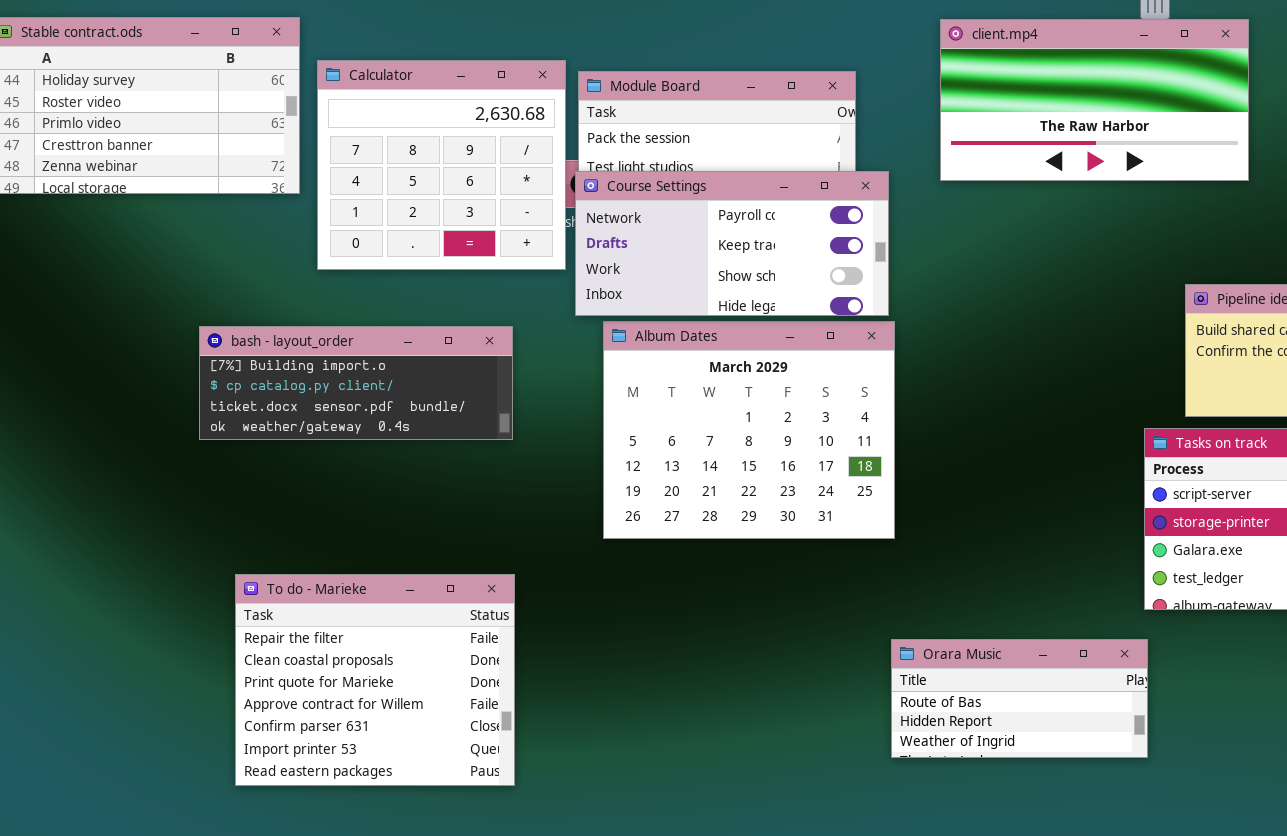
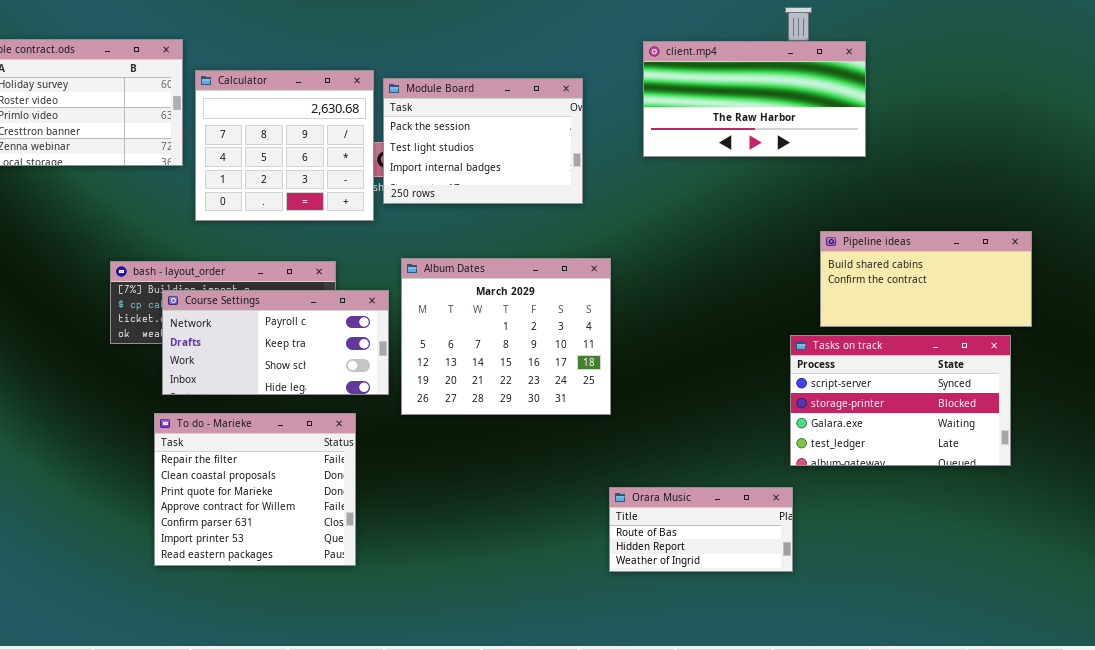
Course Settings: [575,171,889,316] -> [162,290,389,395], moved
To do - Marieke: [235,574,515,786] -> [154,413,356,566], moved

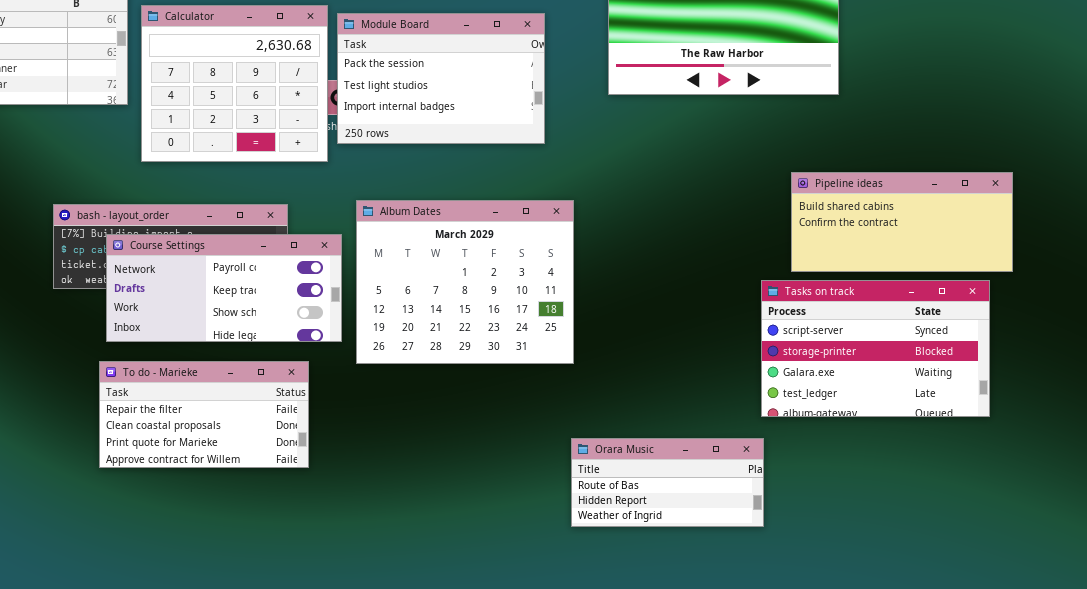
To do - Marieke: [154,413,356,566] -> [99,361,309,468], resized

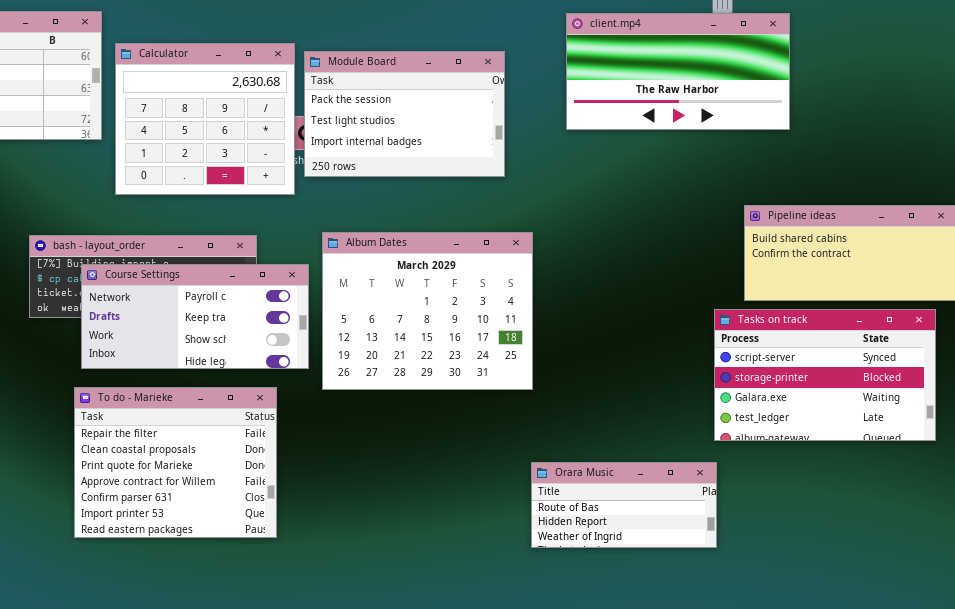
To do - Marieke: [99,361,309,468] -> [74,387,277,538], resized

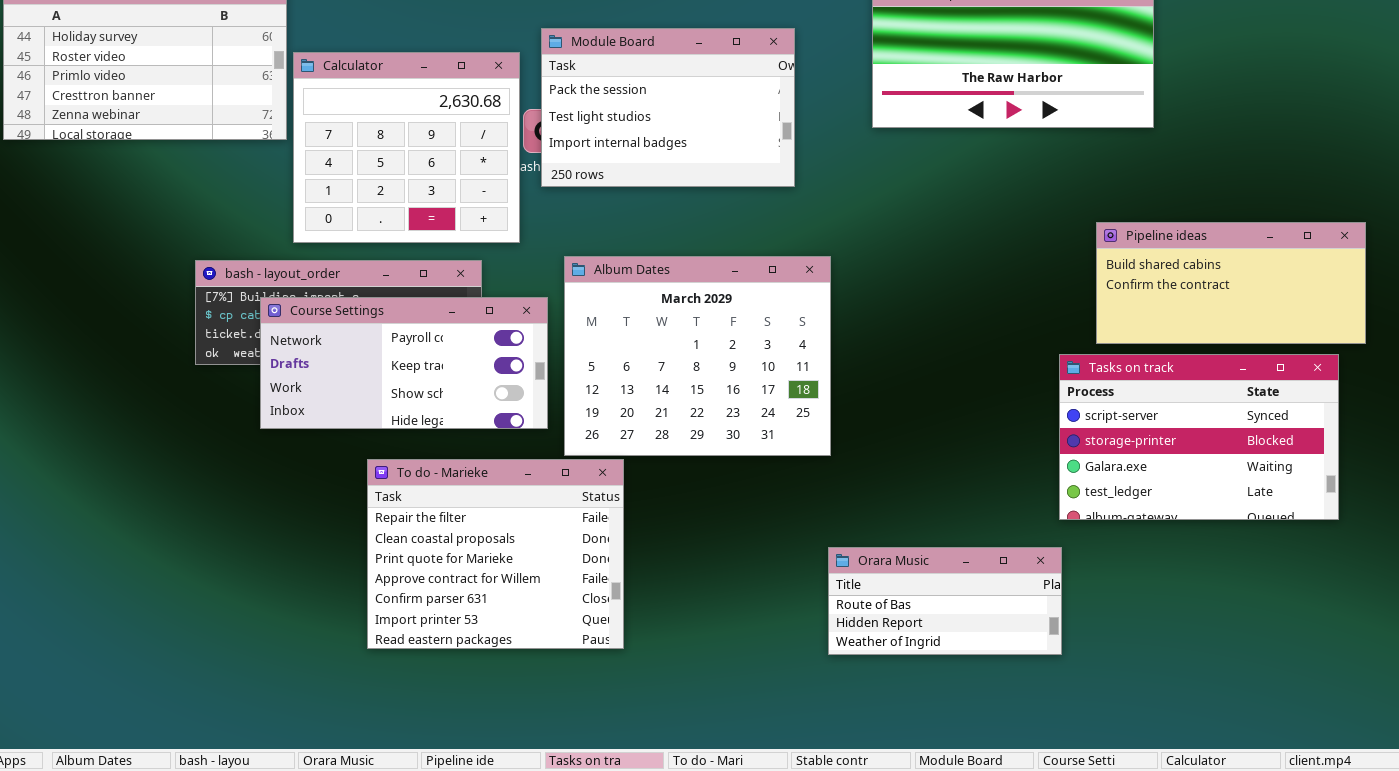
Calculator: [115,43,295,195] -> [293,52,520,243], moved
To do - Marieke: [74,387,277,538] -> [367,459,624,649], moved

